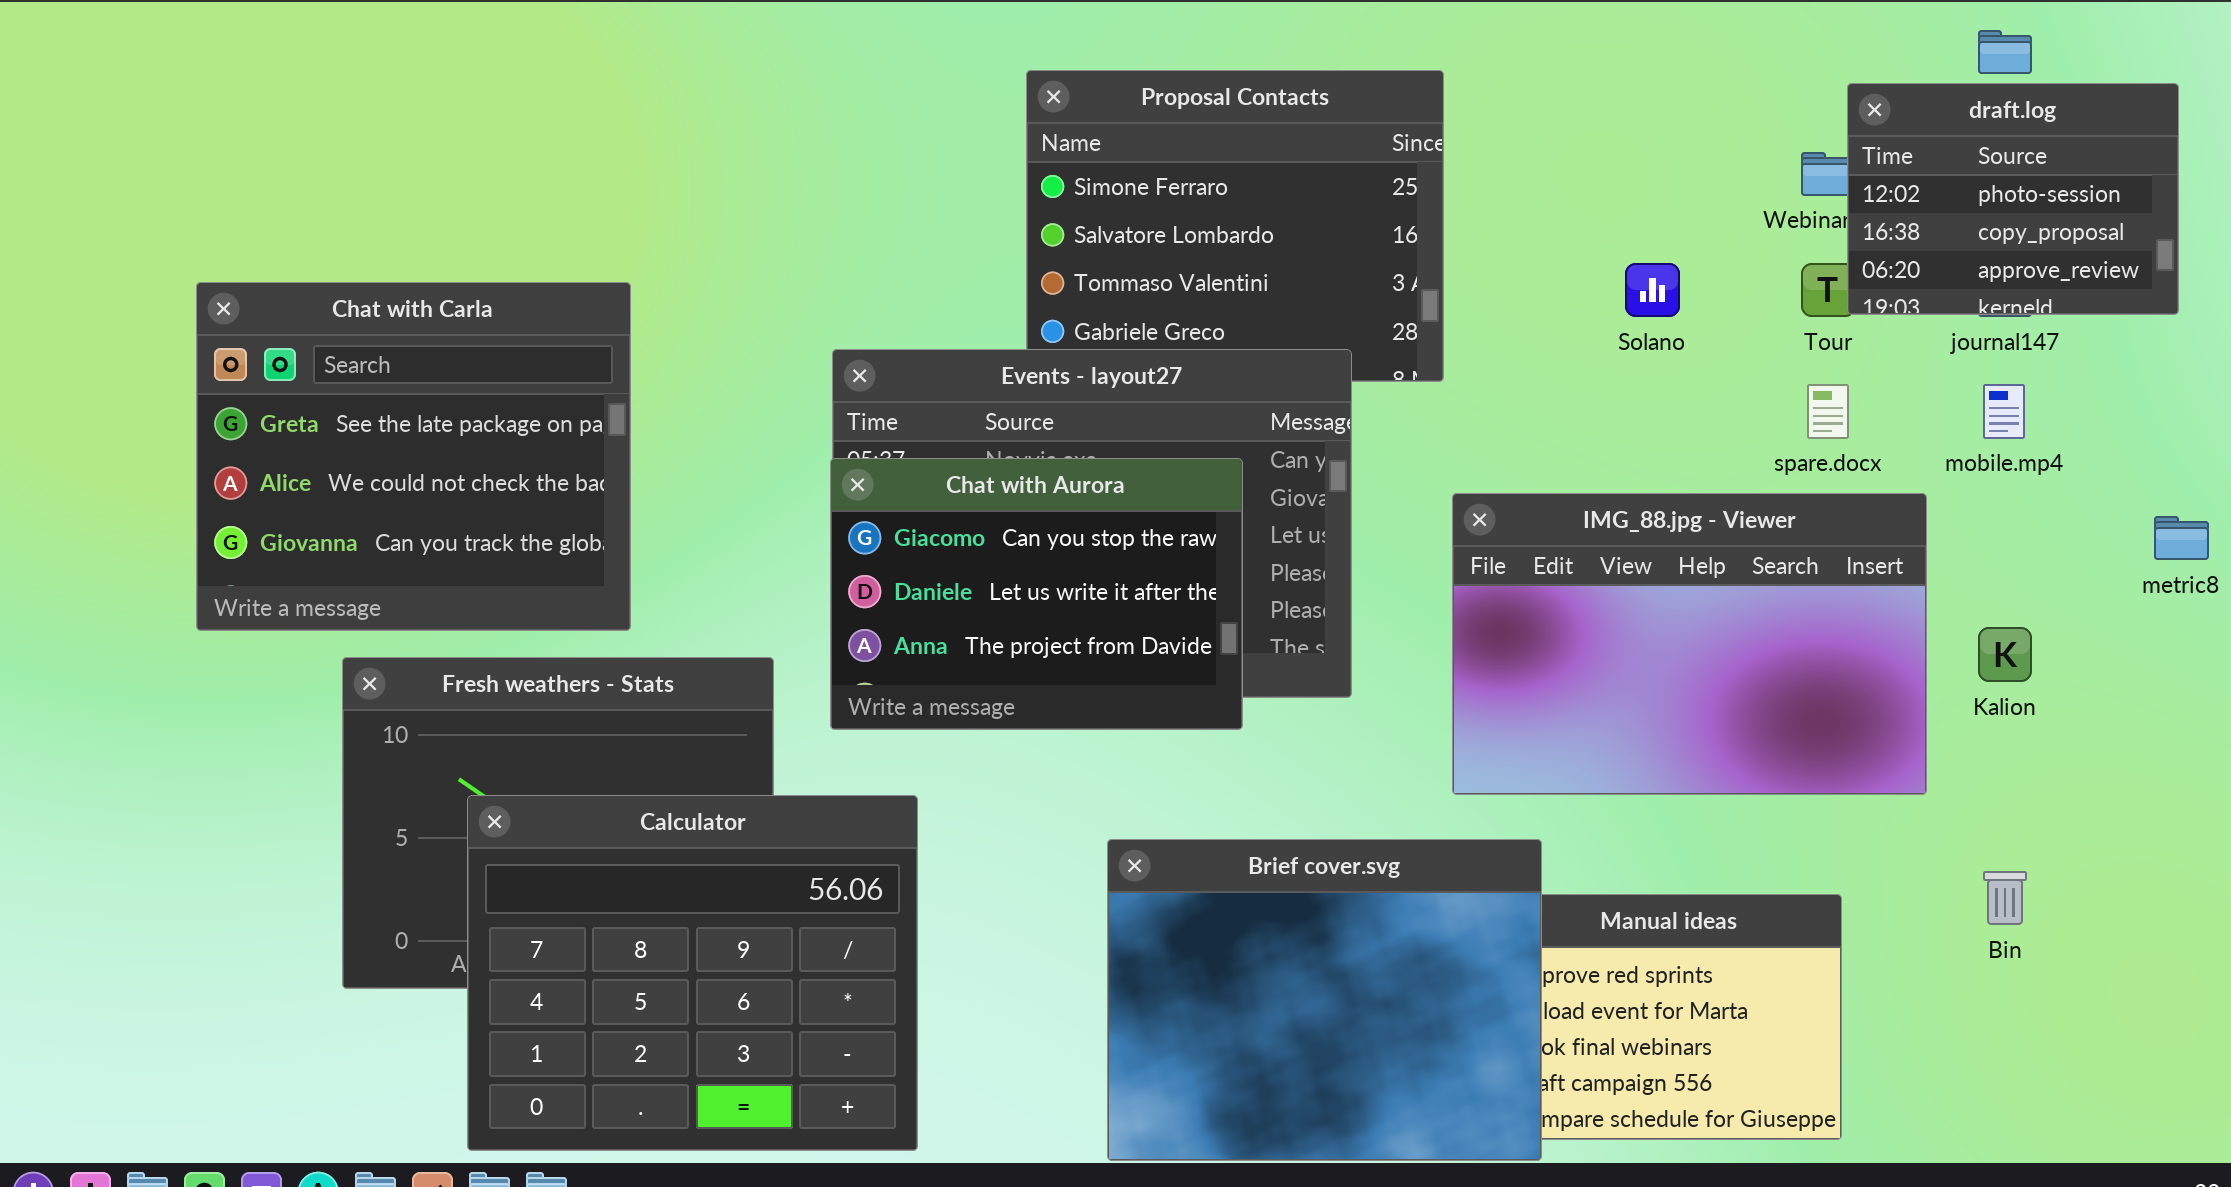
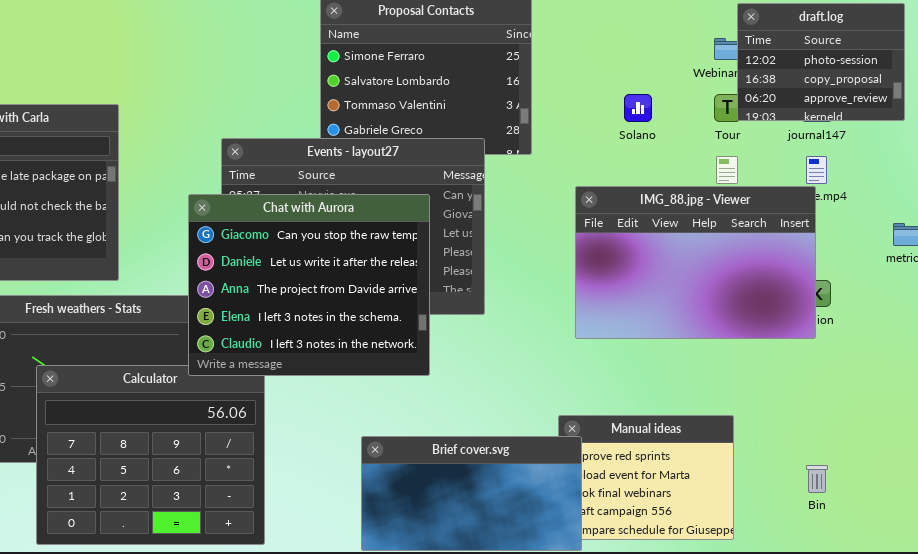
Chat with Aurora: [830,458,1243,730] -> [188,194,430,376], resized
IMG_88.jpg - Viewer: [1452,493,1927,795] -> [575,186,816,339], moved
Brief cover.svg: [1107,839,1542,1161] -> [361,436,582,551], resized
Bin: [1983,871,2027,925] -> [806,465,828,493], moved

